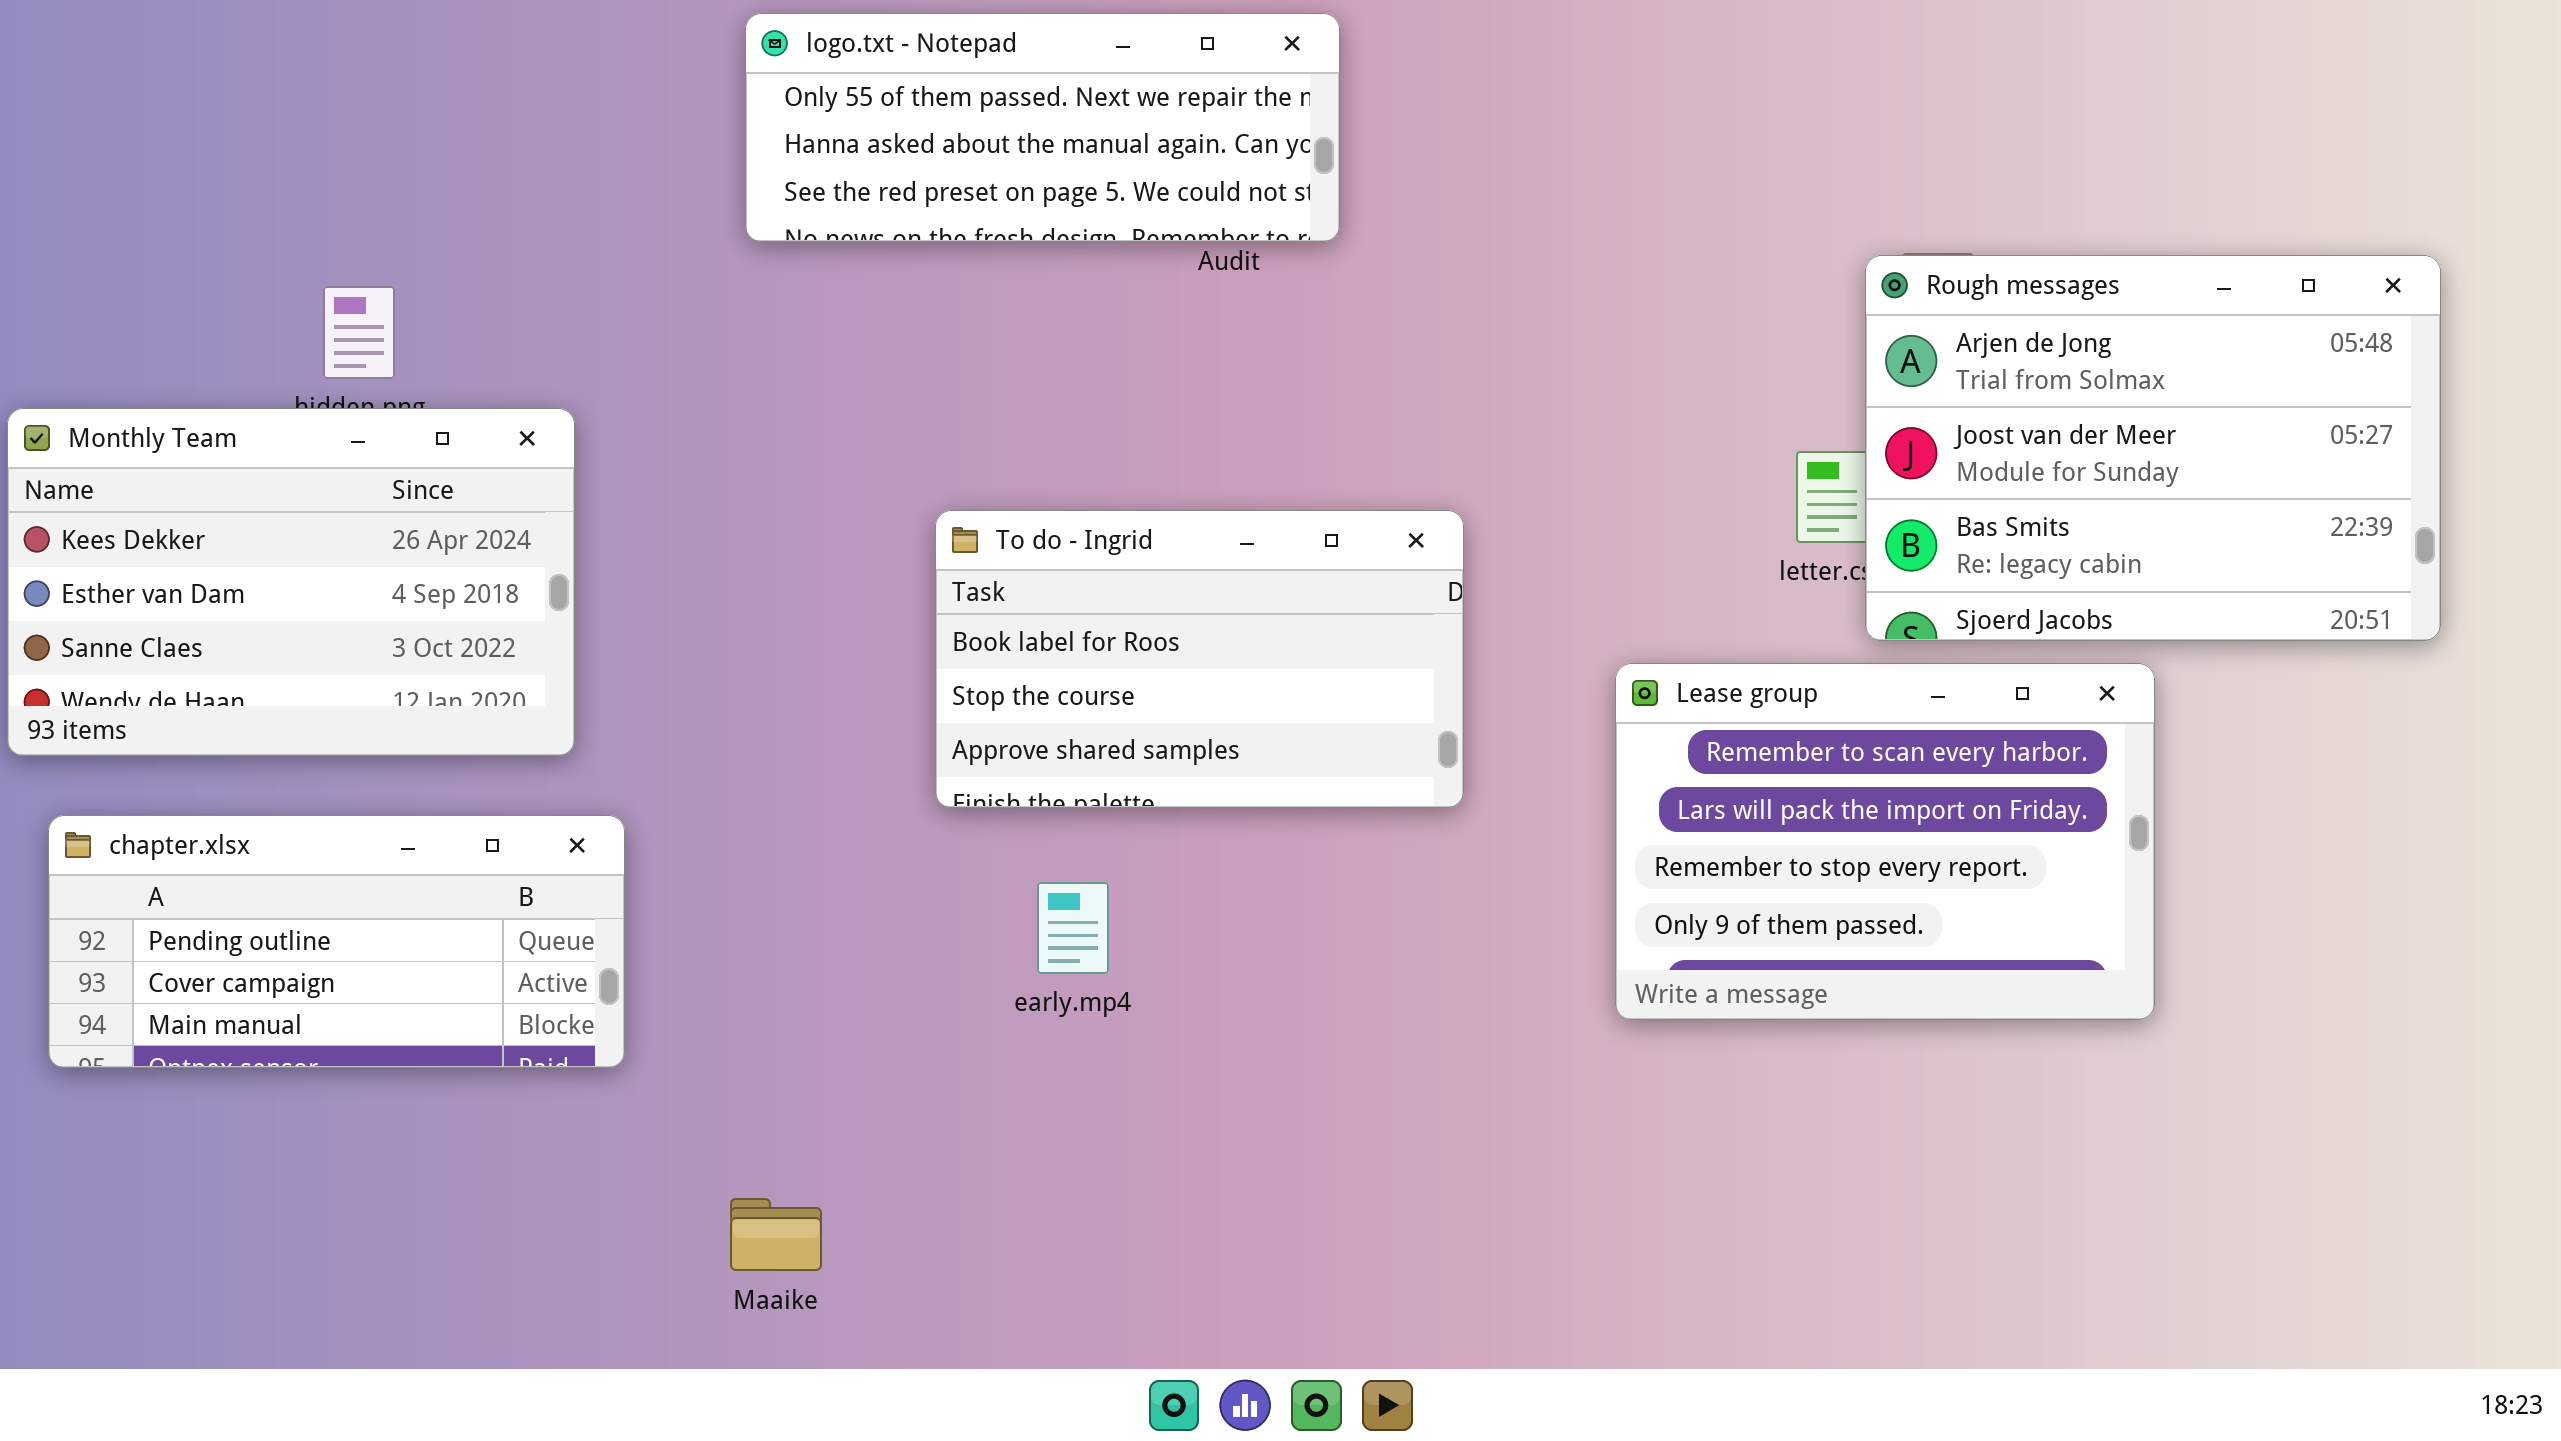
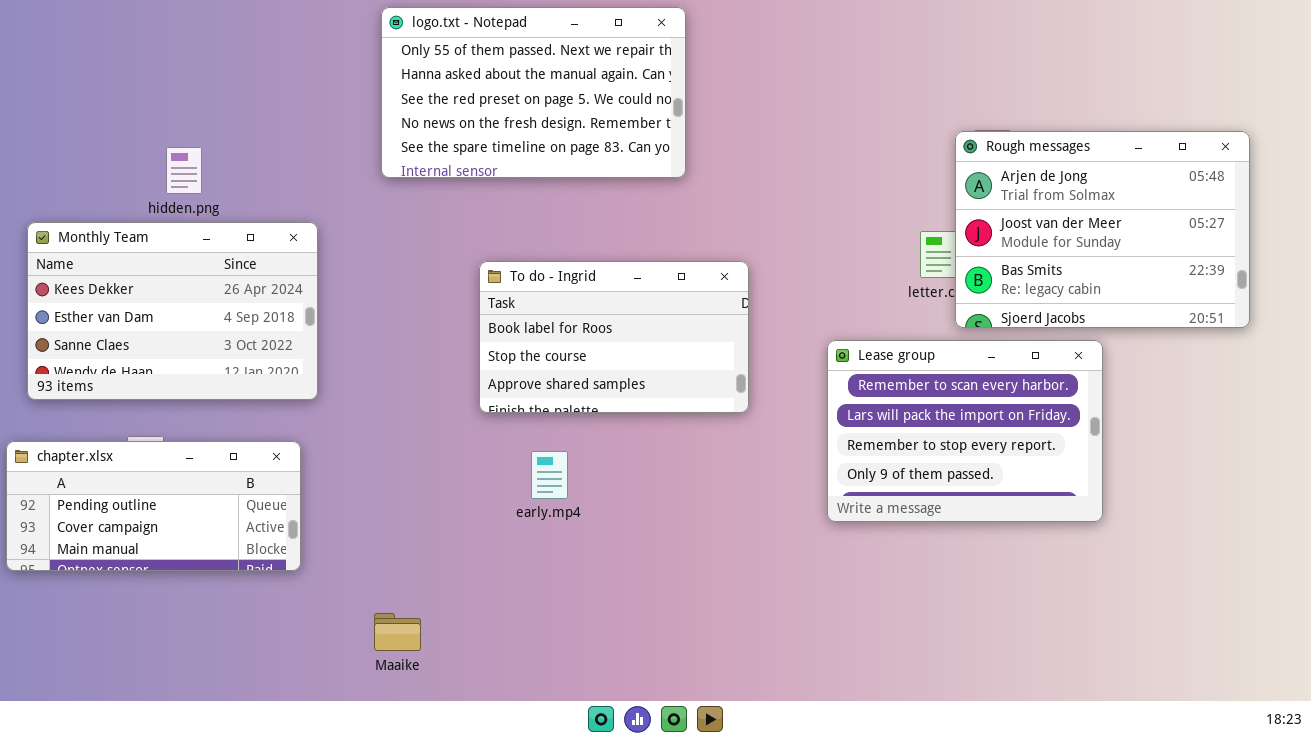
logo.txt - Notepad: [745,13,1340,242] -> [381,7,686,178], resized
Monthly Team: [7,408,575,756] -> [27,222,318,400], moved
chapter.xlsx: [48,815,625,1068] -> [6,441,301,571], moved

